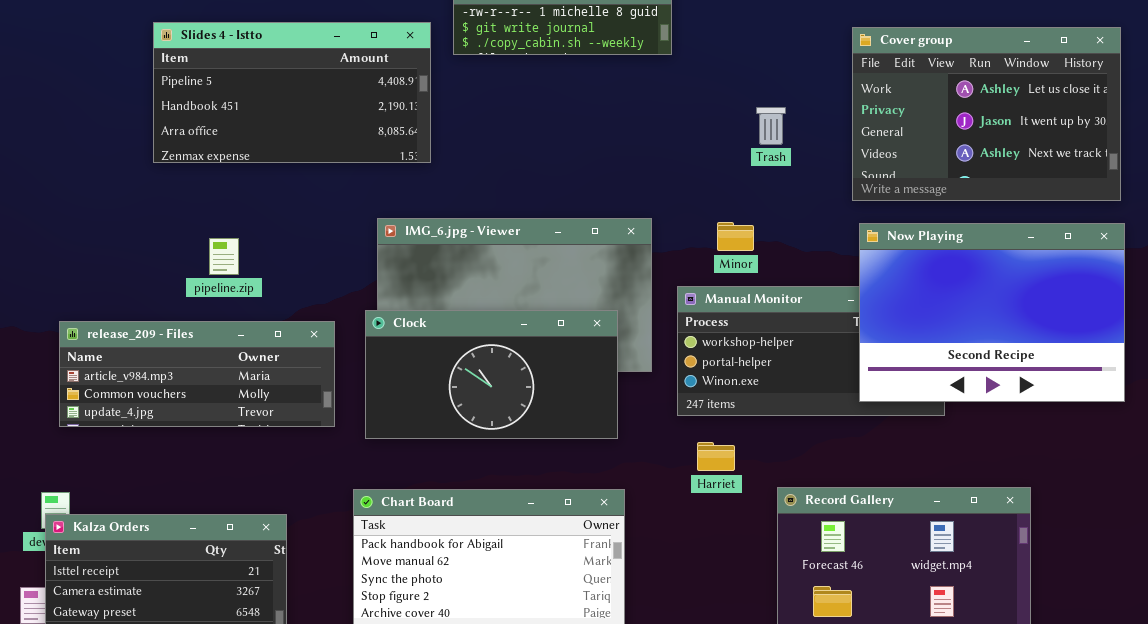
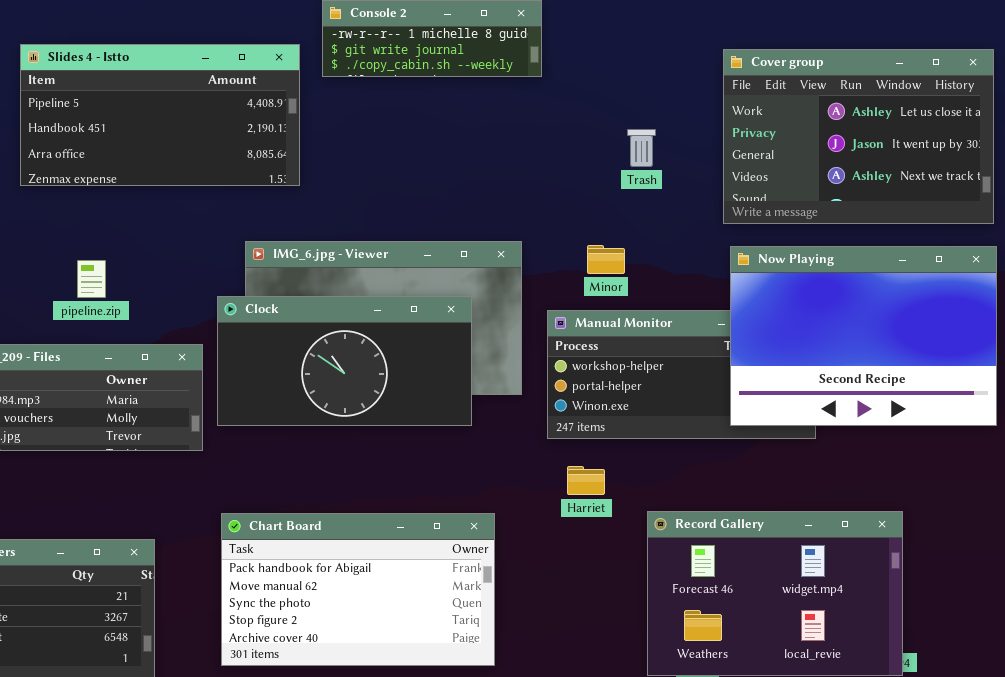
Clock: [365,310,618,439] -> [217,296,472,426], moved

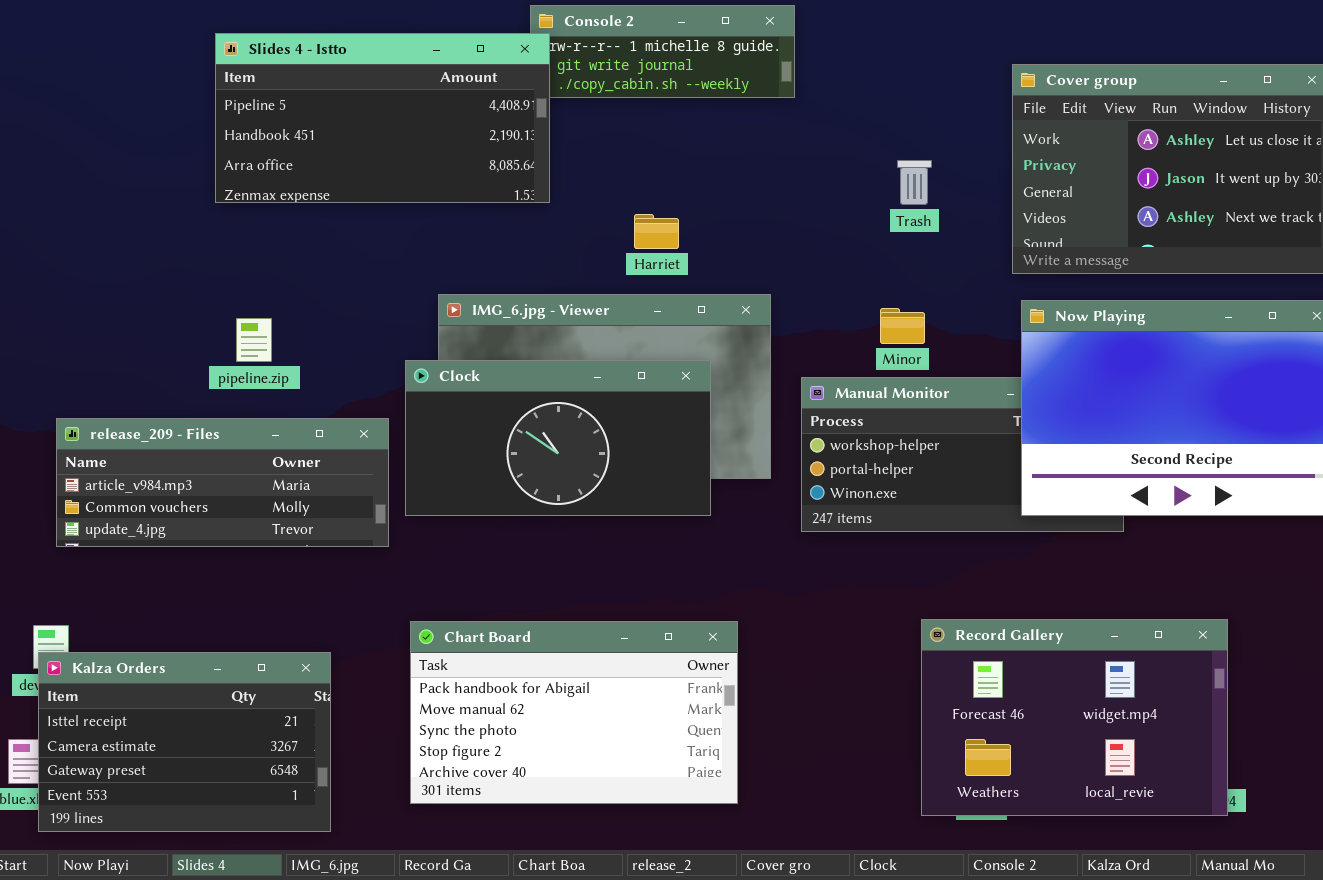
Slides 4 - Istto: [20,44,300,186] -> [215,33,550,203], moved
Minor: [587,245,625,274] -> [880,308,925,344], moved
Harriet: [567,466,605,495] -> [634,214,679,249], moved

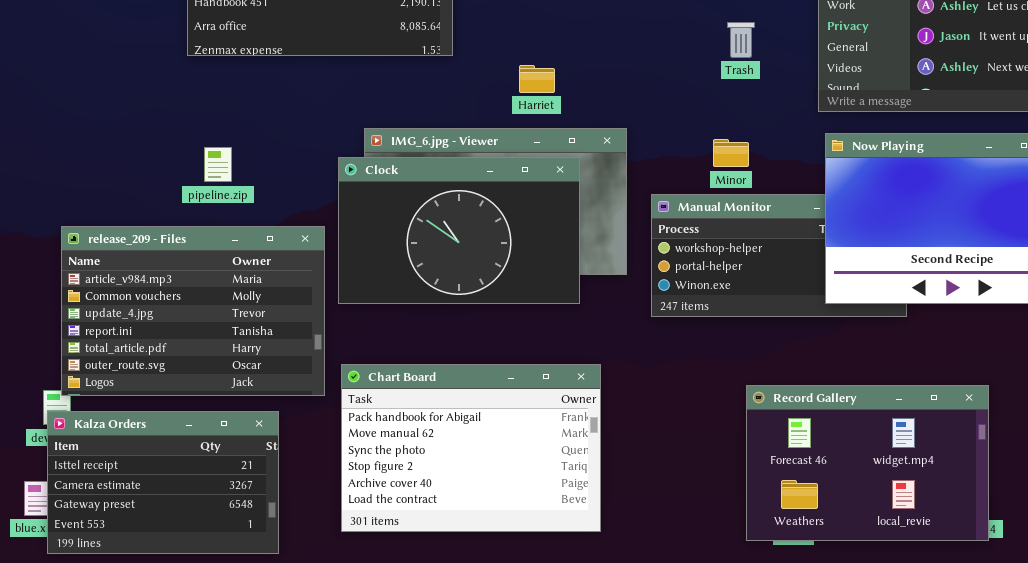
Clock: [405,360,711,516] -> [338,157,580,304], resized
release_209 - Files: [56,418,389,547] -> [61,226,325,396], resized
Chart Board: [410,621,738,804] -> [341,364,601,532], resized

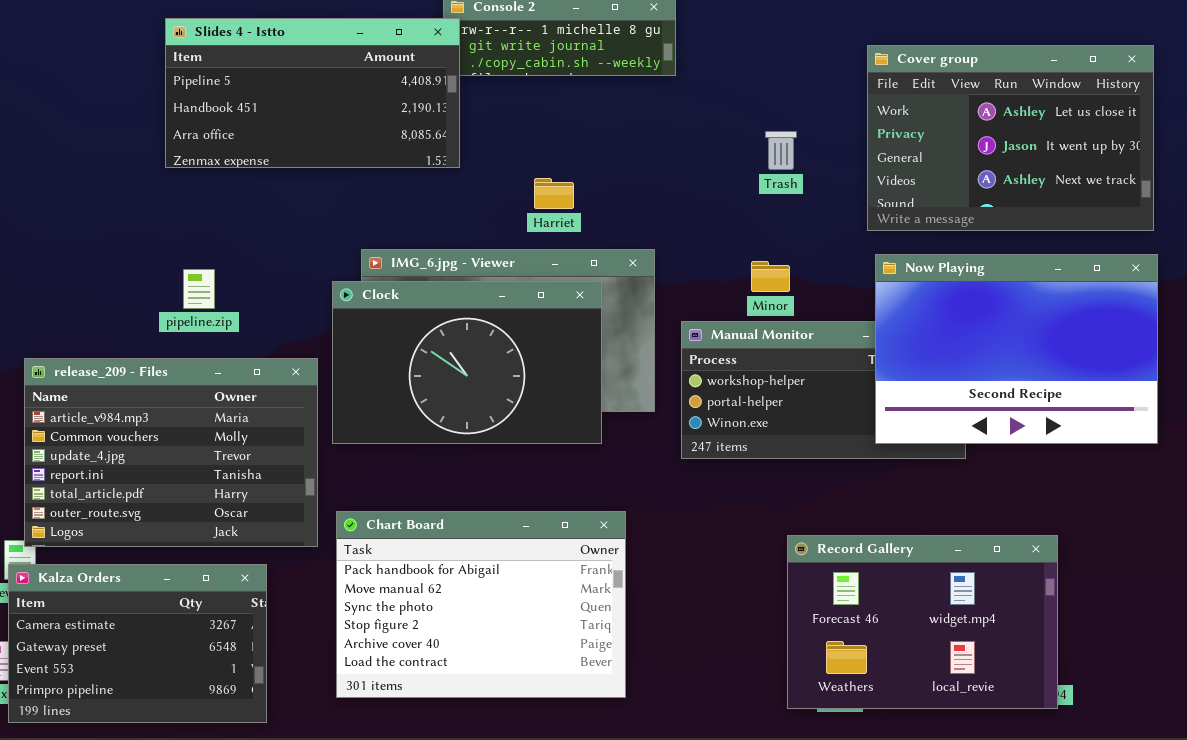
Kalza Orders: [47,411,279,554] -> [8,564,267,723], scrolled down 1 row

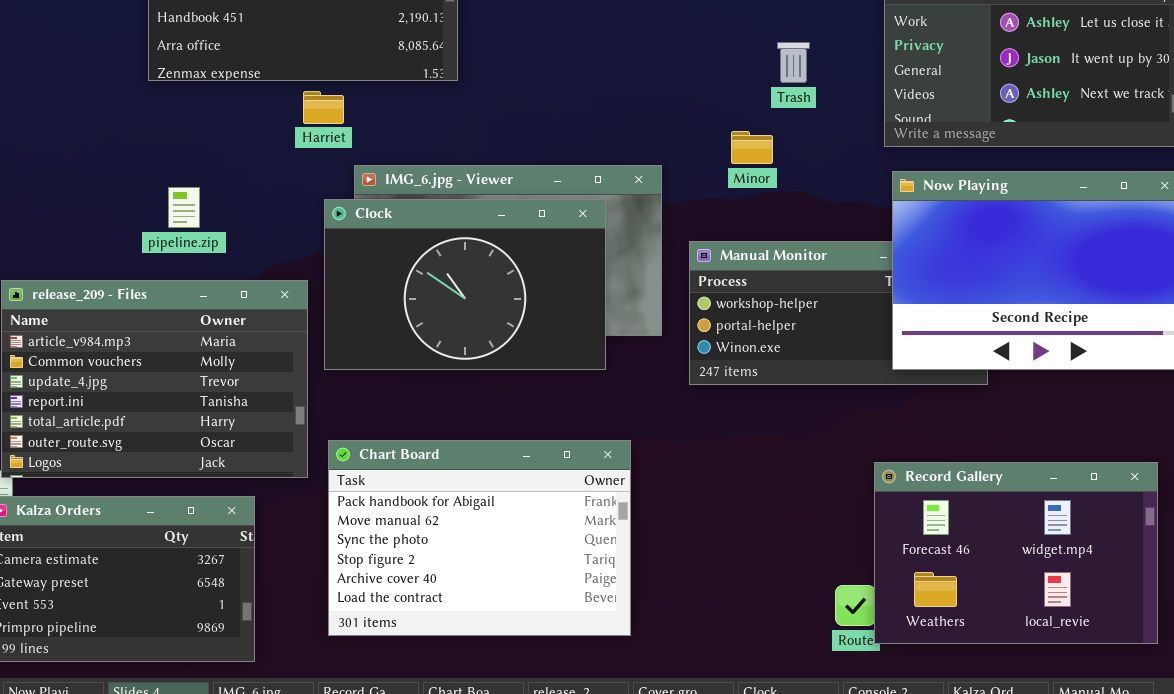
Harriet: [534,178,574,209] -> [303,91,344,124], moved
Minor: [751,261,790,292] -> [731,131,773,164], moved
Record Gallery: [787,535,1058,709] -> [874,462,1158,644], moved

